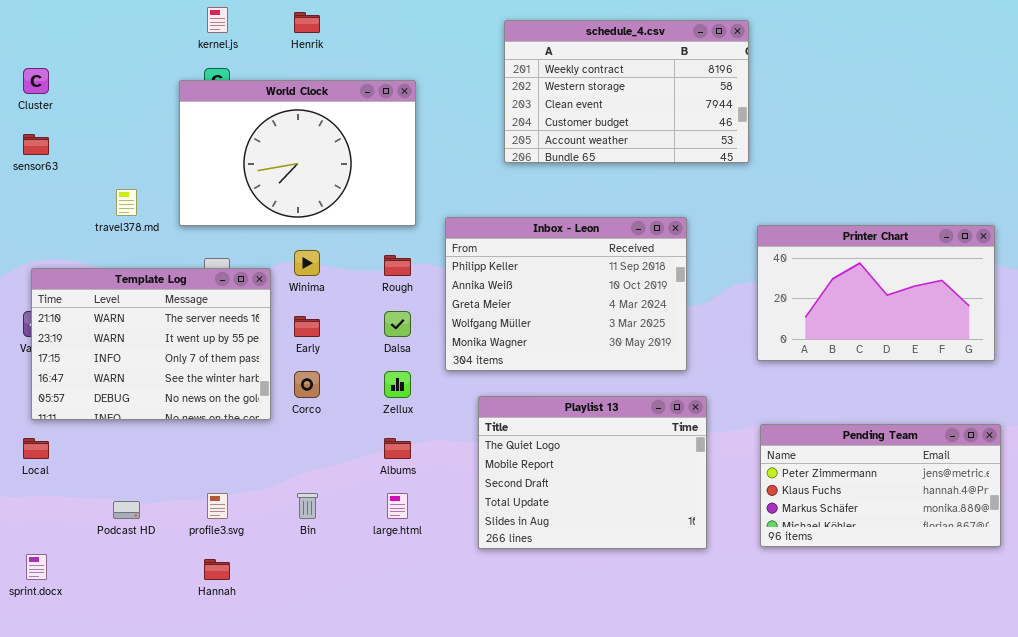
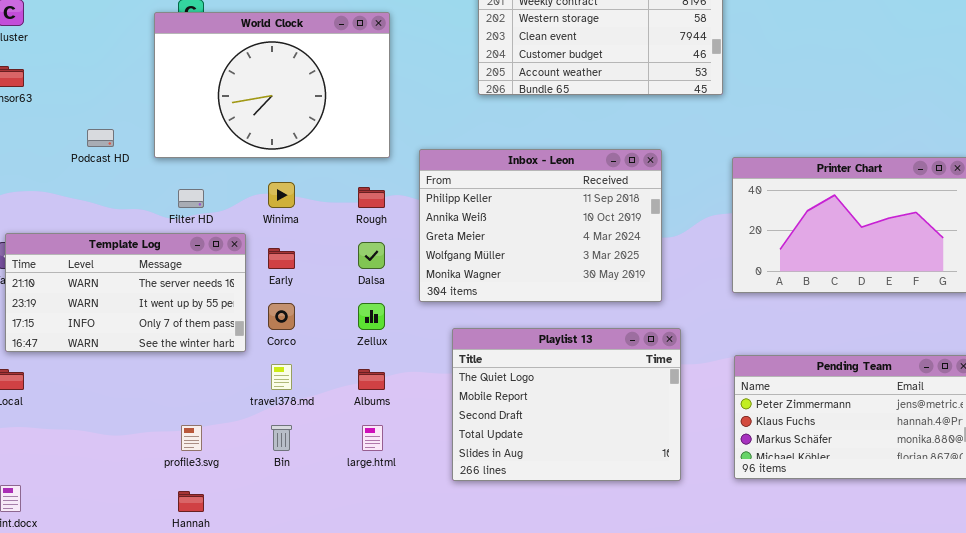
travel378.md: [116,189,137,216] -> [271,364,292,390], moved
Template Log: [31,268,271,420] -> [5,233,246,352], resized
Podcast HD: [113,501,140,519] -> [87,129,114,147], moved

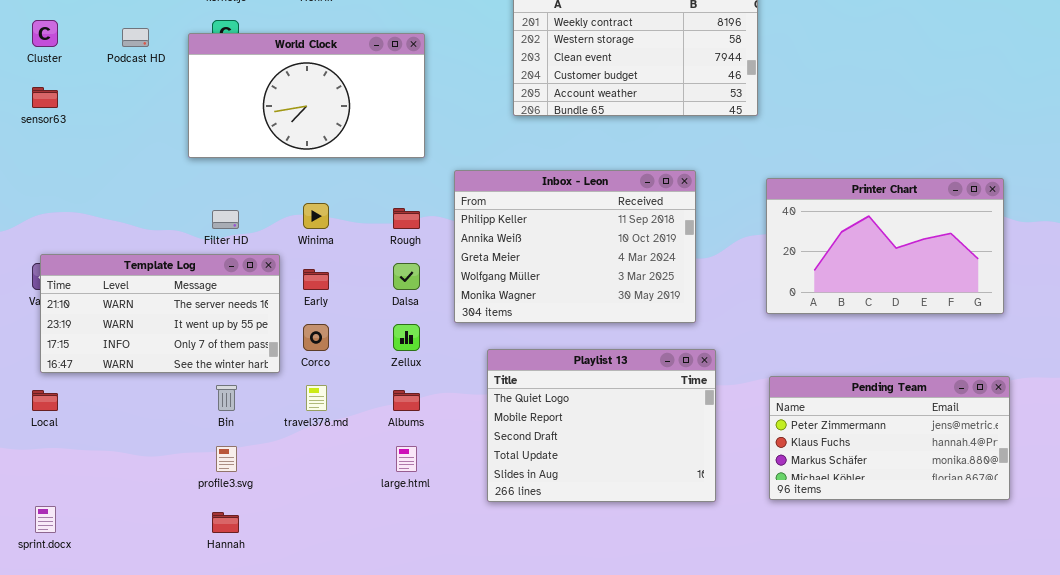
World Clock: [154,12,390,158] -> [188,33,425,158], resized
Podcast HD: [87,129,114,147] -> [122,28,149,47], moved
Bin: [271,425,292,451] -> [216,385,237,411], moved

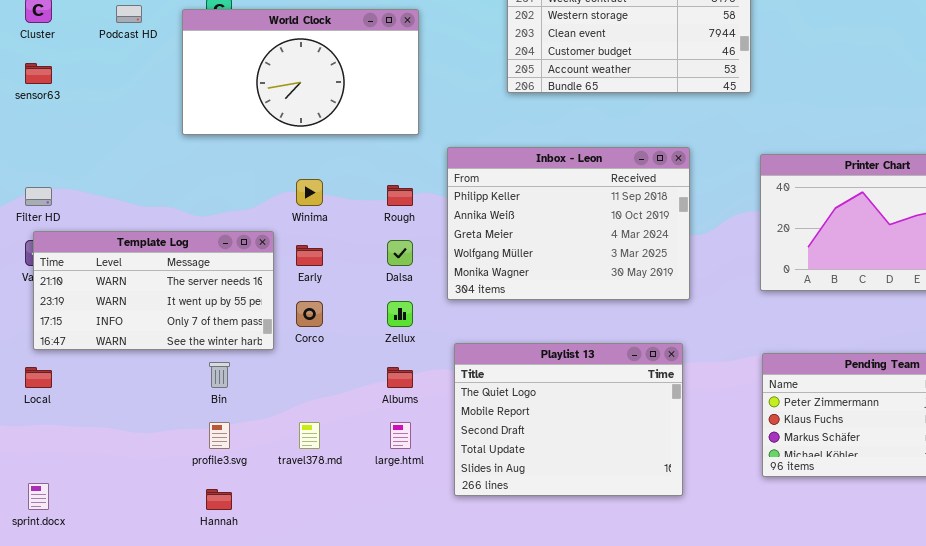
Filter HD: [212,210,239,229] -> [25,187,52,206], moved
Playlist 13: [487,349,716,502] -> [454,343,683,496], moved
travel378.md: [306,385,327,411] -> [299,422,320,449], moved

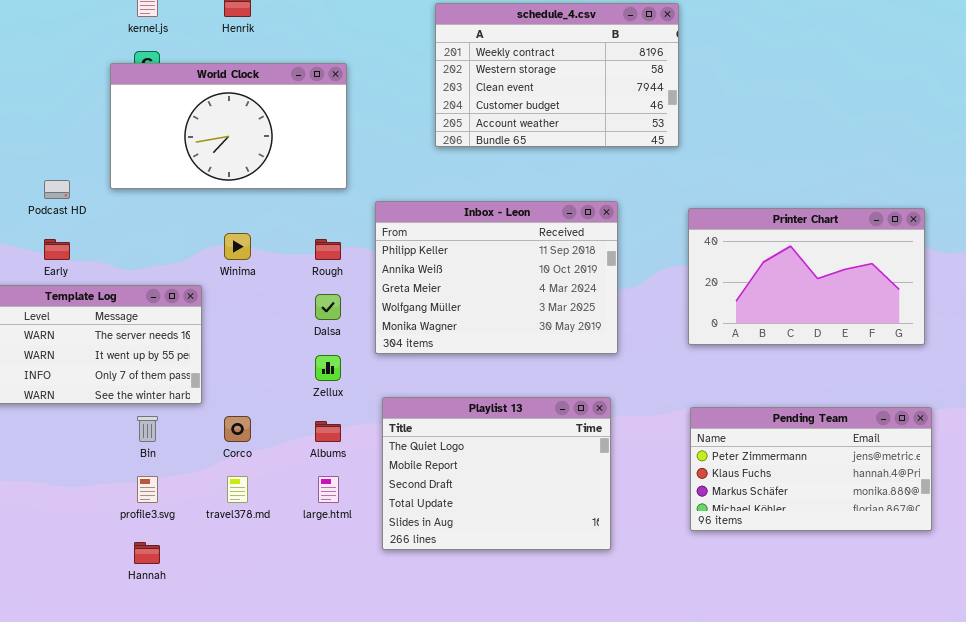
Podcast HD: [116,5,142,23] -> [44,180,70,199], moved
Early: [296,245,323,266] -> [44,239,70,260], moved
Corco: [296,301,323,327] -> [224,416,251,442], moved

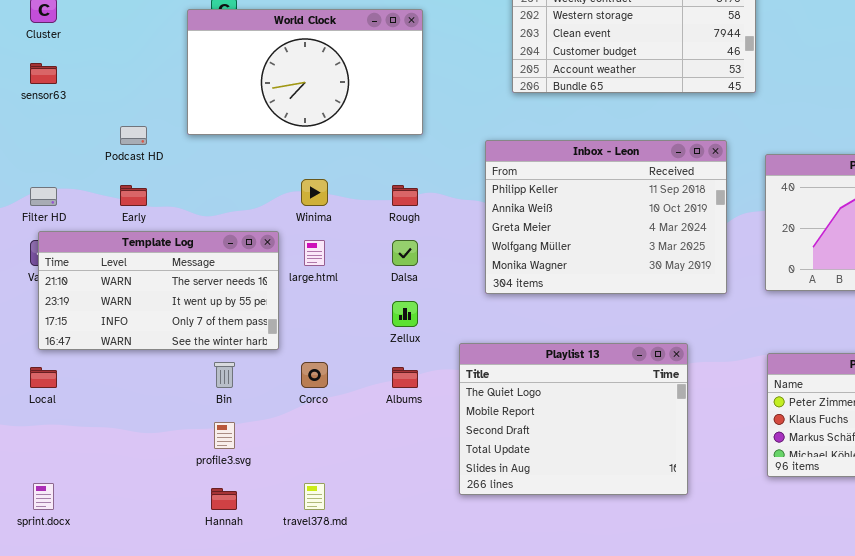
Inbox - Leon: [375,201,618,354] -> [485,140,727,294], moved
travel378.md: [227,476,248,503] -> [304,483,325,510], moved
large.html: [318,476,339,503] -> [304,240,325,266], moved

